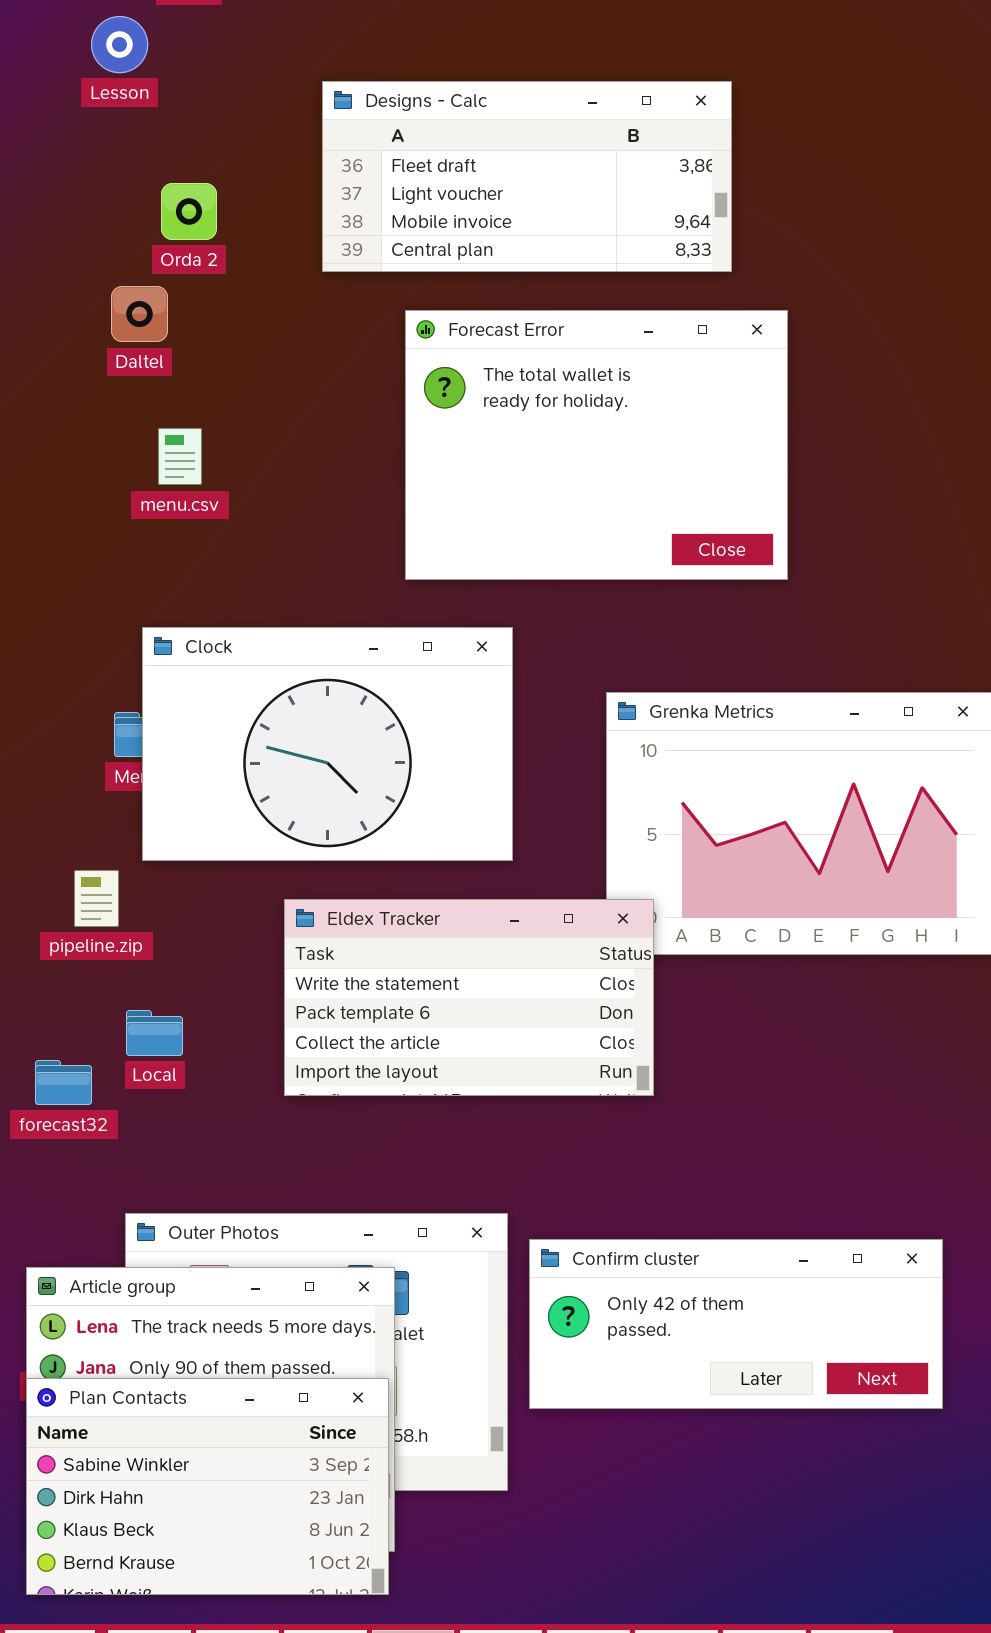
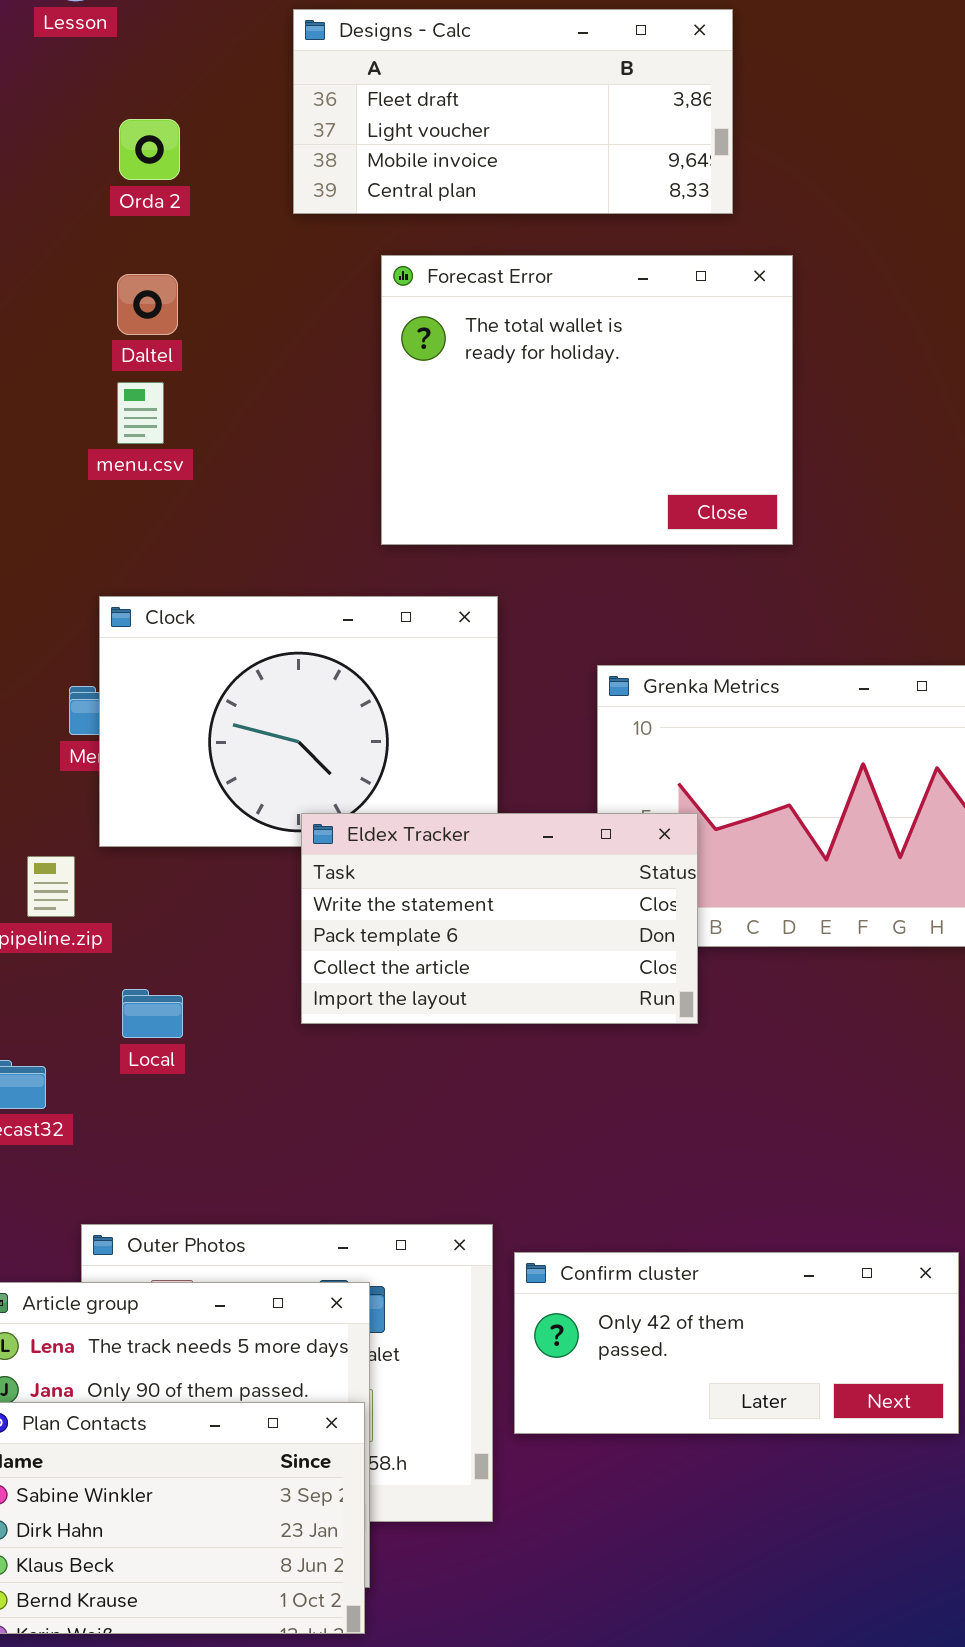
Daltel: [111,286,168,342] -> [117,274,178,335], moved
Eldex Tracker: [284,899,654,1096] -> [301,813,698,1024], moved
Local: [126,1010,183,1056] -> [122,989,183,1038], moved

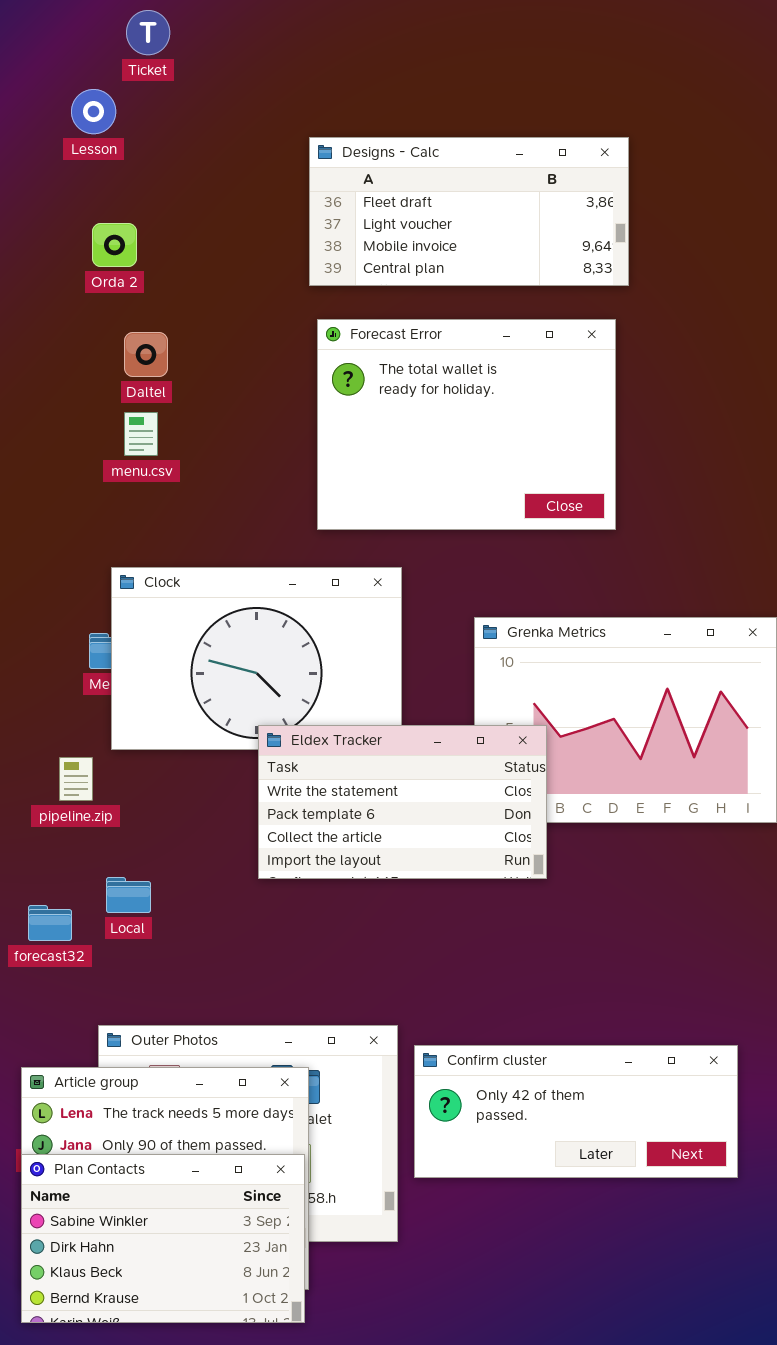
Designs - Calc: [293,9,733,214] -> [309,137,629,286], moved
Orda 2: [119,119,180,180] -> [92,223,137,267], moved
Local: [122,989,183,1038] -> [106,877,151,913], moved

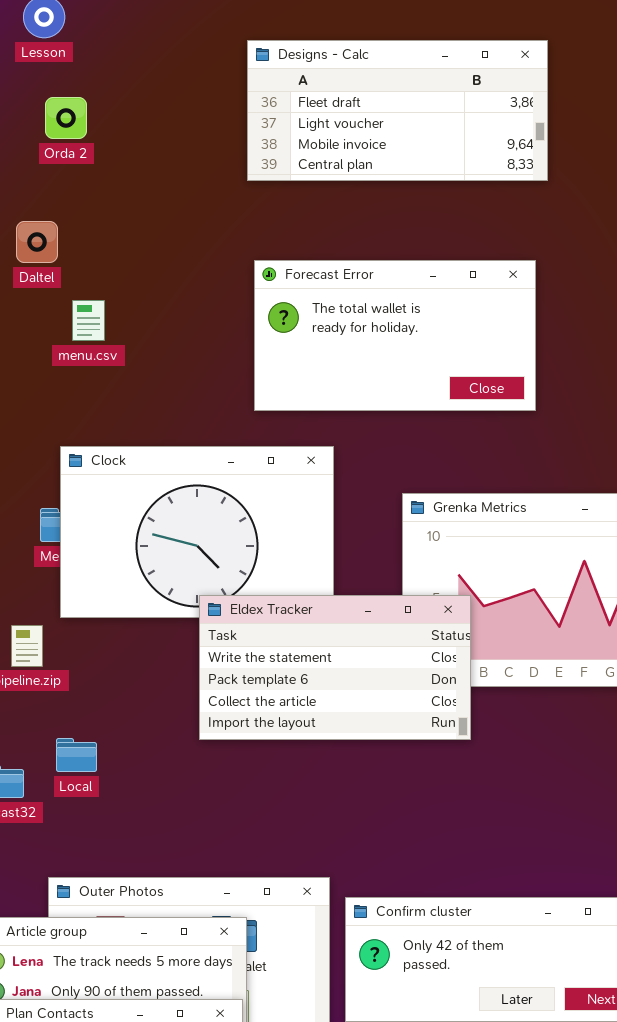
Orda 2: [92,223,137,267] -> [45,97,87,139], moved
Forecast Error: [317,319,616,530] -> [254,260,536,411], resized
Daltel: [124,332,168,377] -> [16,221,58,263], moved

